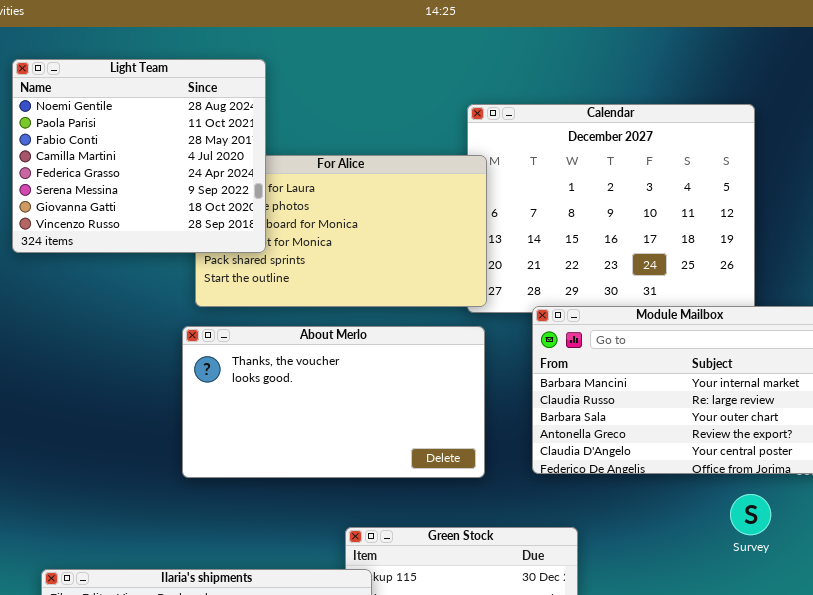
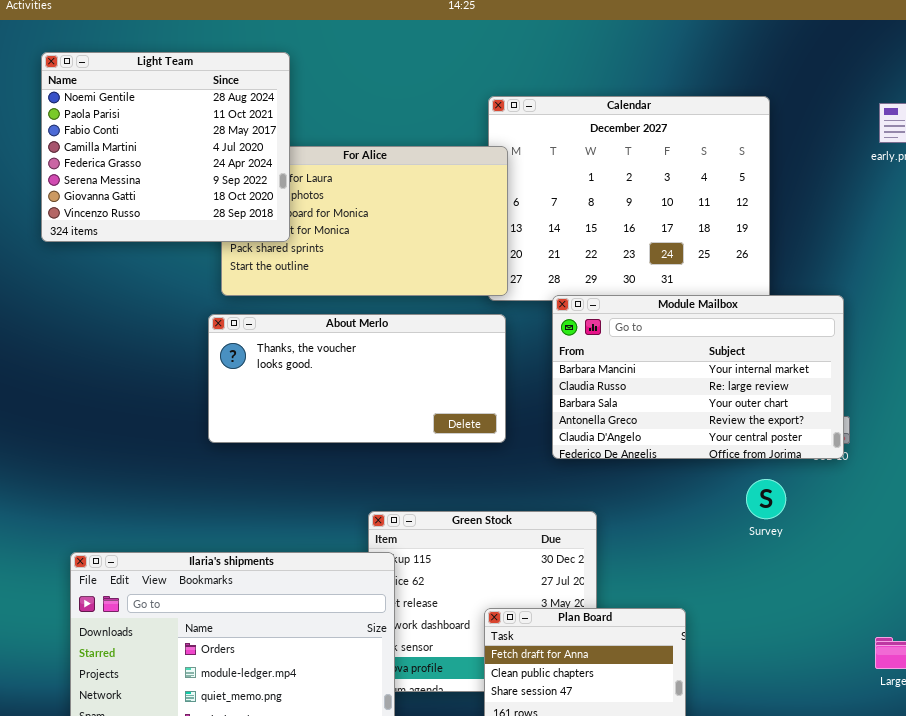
About Merlo: [182,326,485,478] -> [208,314,506,443], resized

